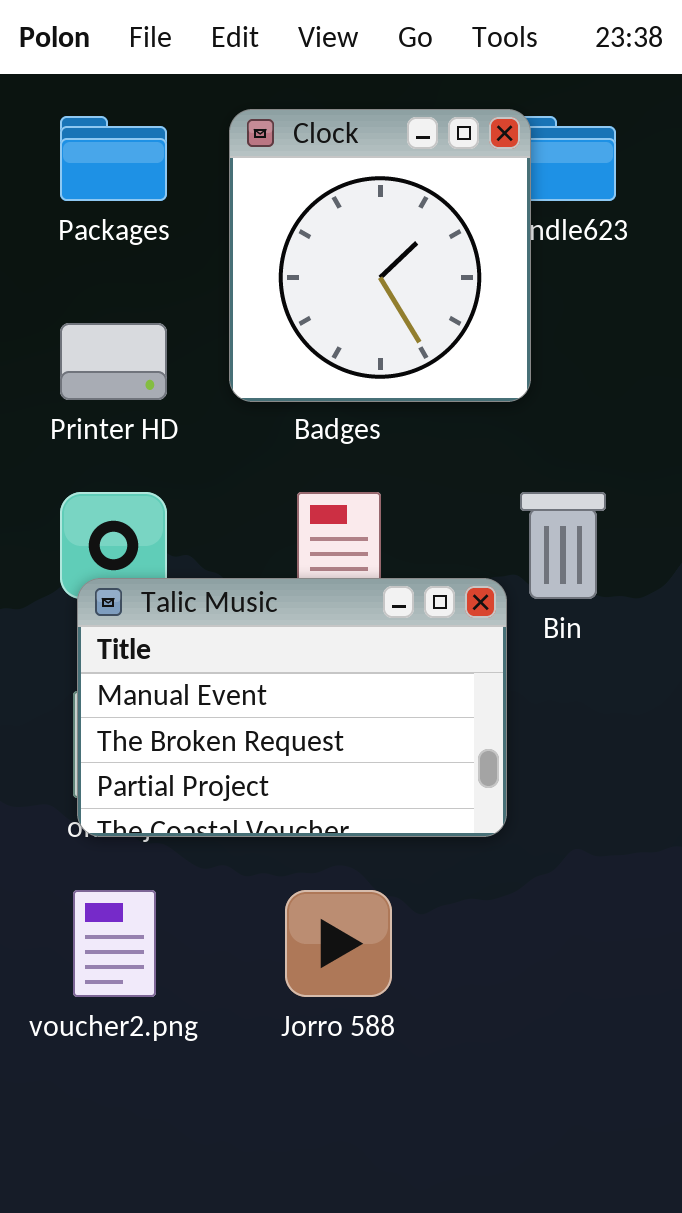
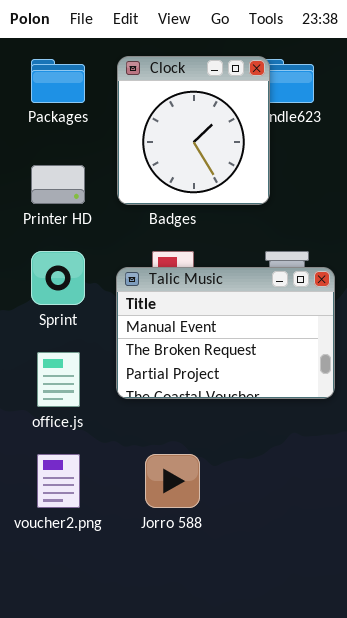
Talic Music: [77,578,507,837] -> [116,267,335,399], moved

